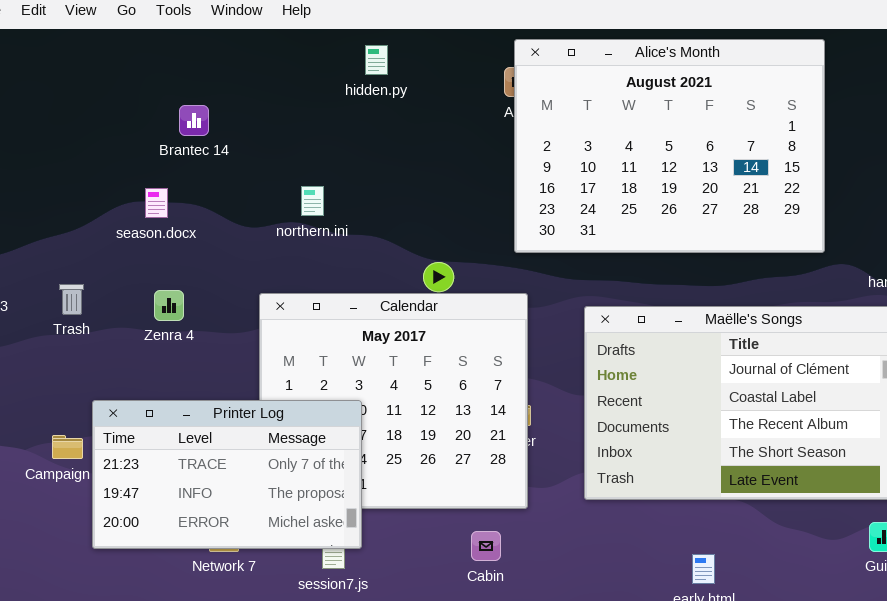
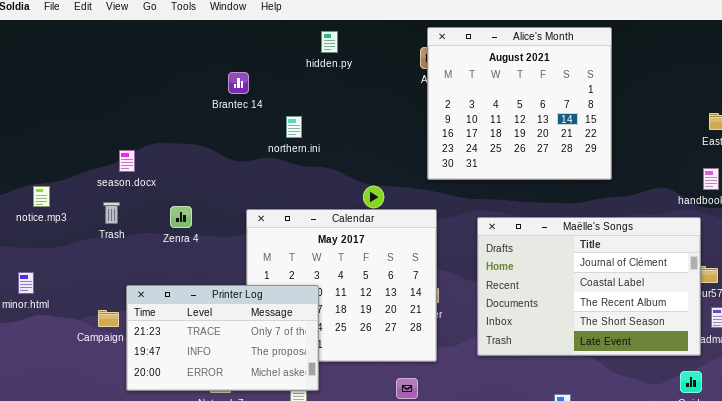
Alice's Month: [514,39,825,253] -> [427,27,612,180], resized
Brantec 14: [179,105,209,136] -> [228,72,249,94], moved
northern.ini: [301,186,324,216] -> [286,116,302,138], moved
season.docx: [145,188,168,218] -> [119,150,135,172], moved

